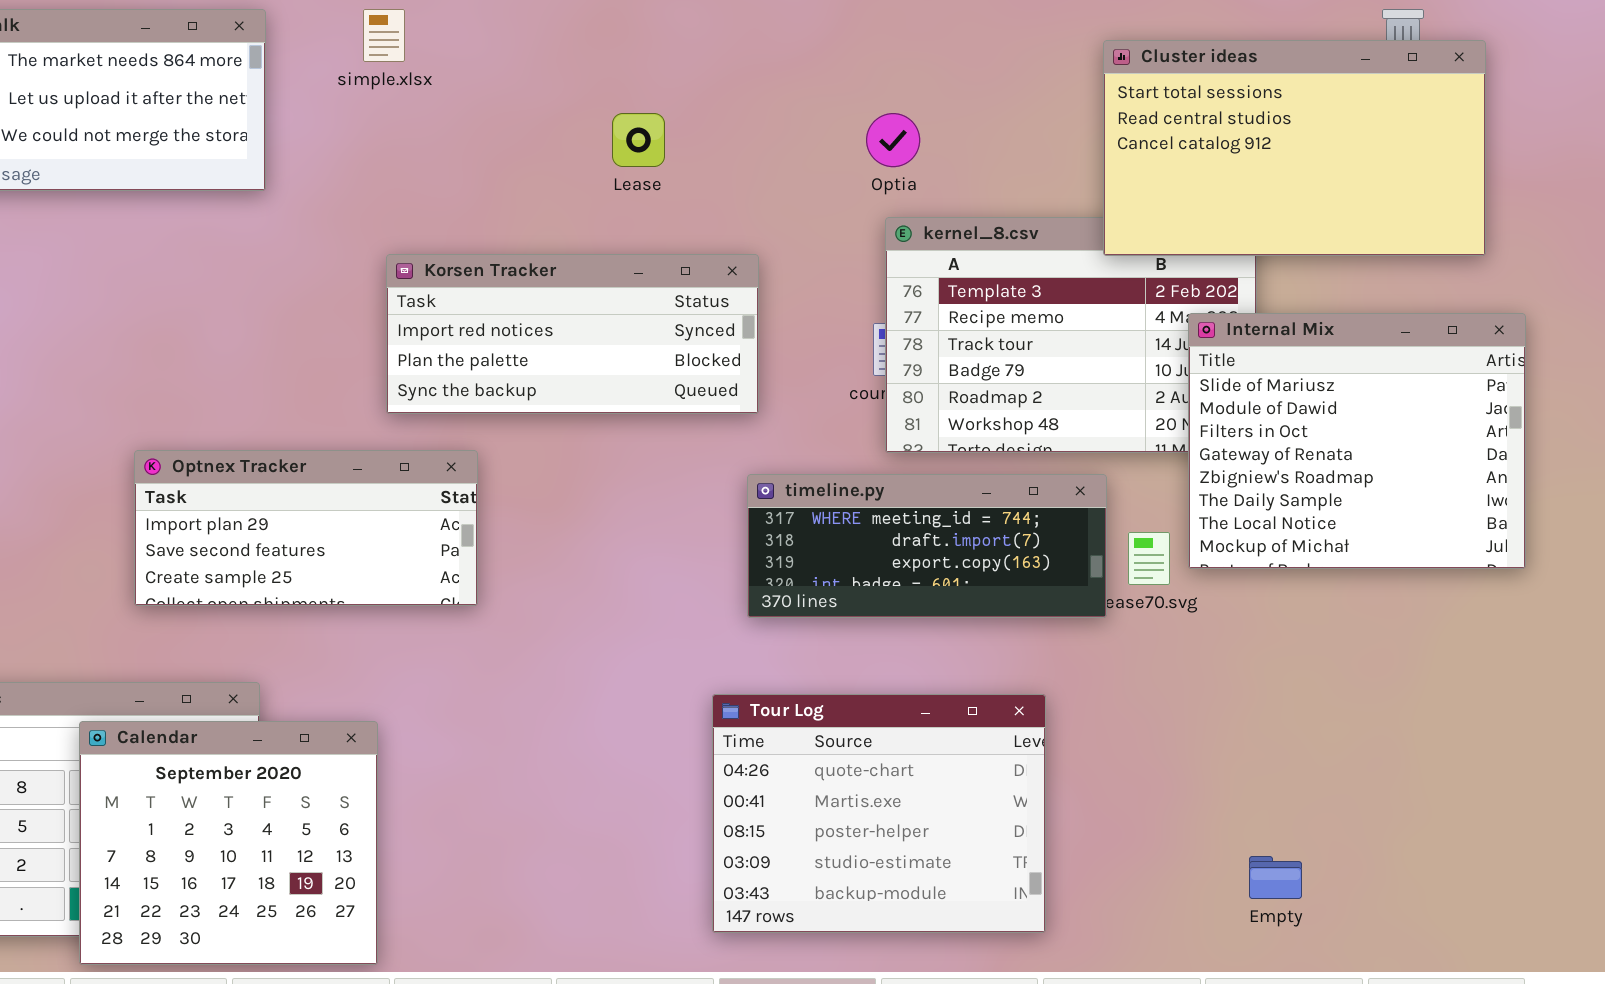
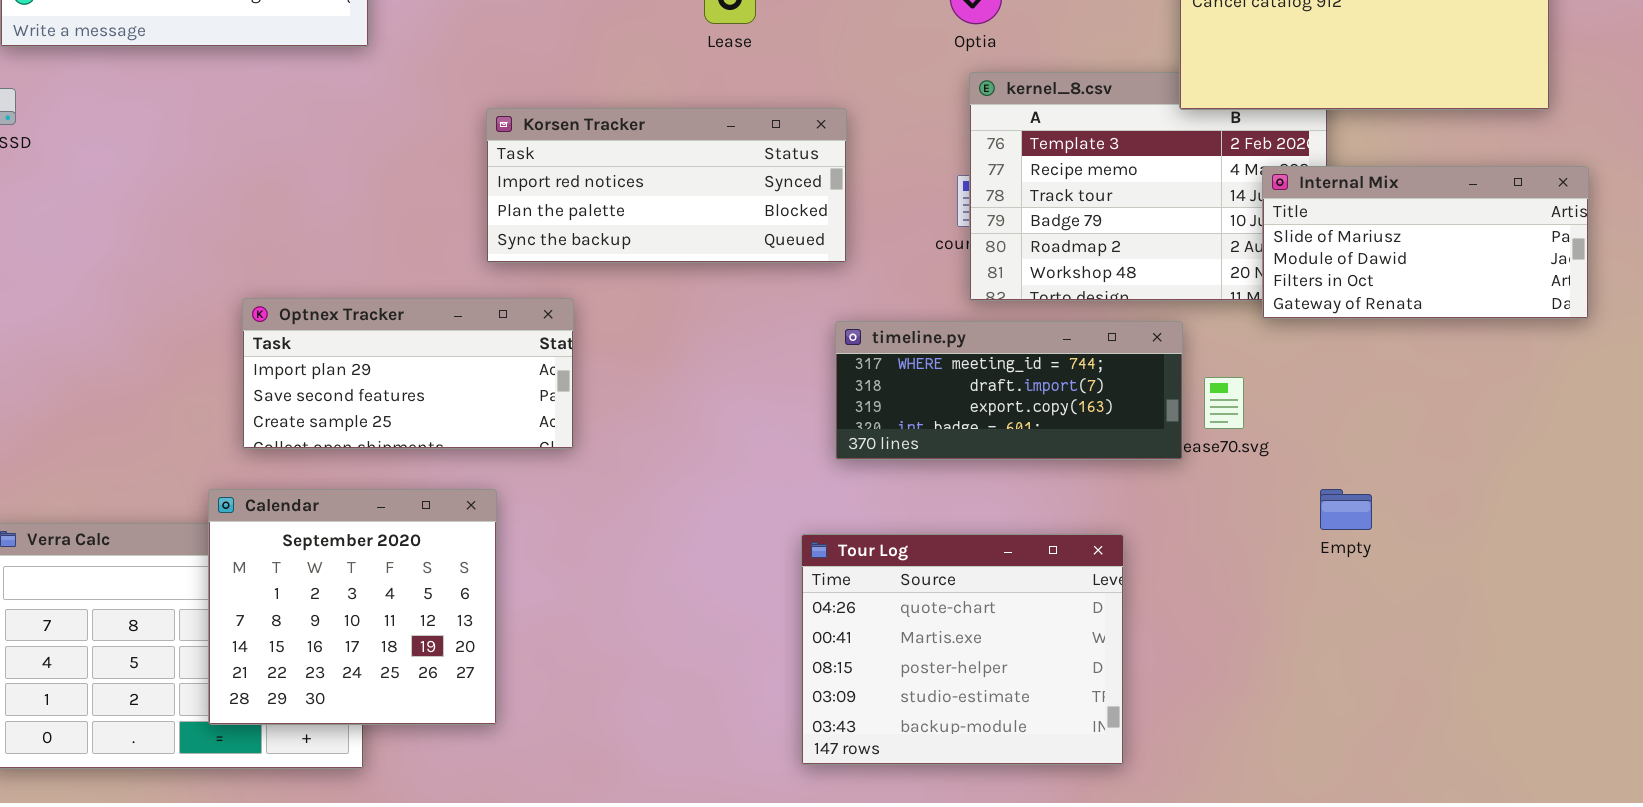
Internal Mix: [1188,313,1526,569] -> [1262,166,1589,319], resized
Calendar: [79,721,378,965] -> [208,489,497,725], moved
Empty: [1249,856,1302,899] -> [1320,489,1372,530], moved

